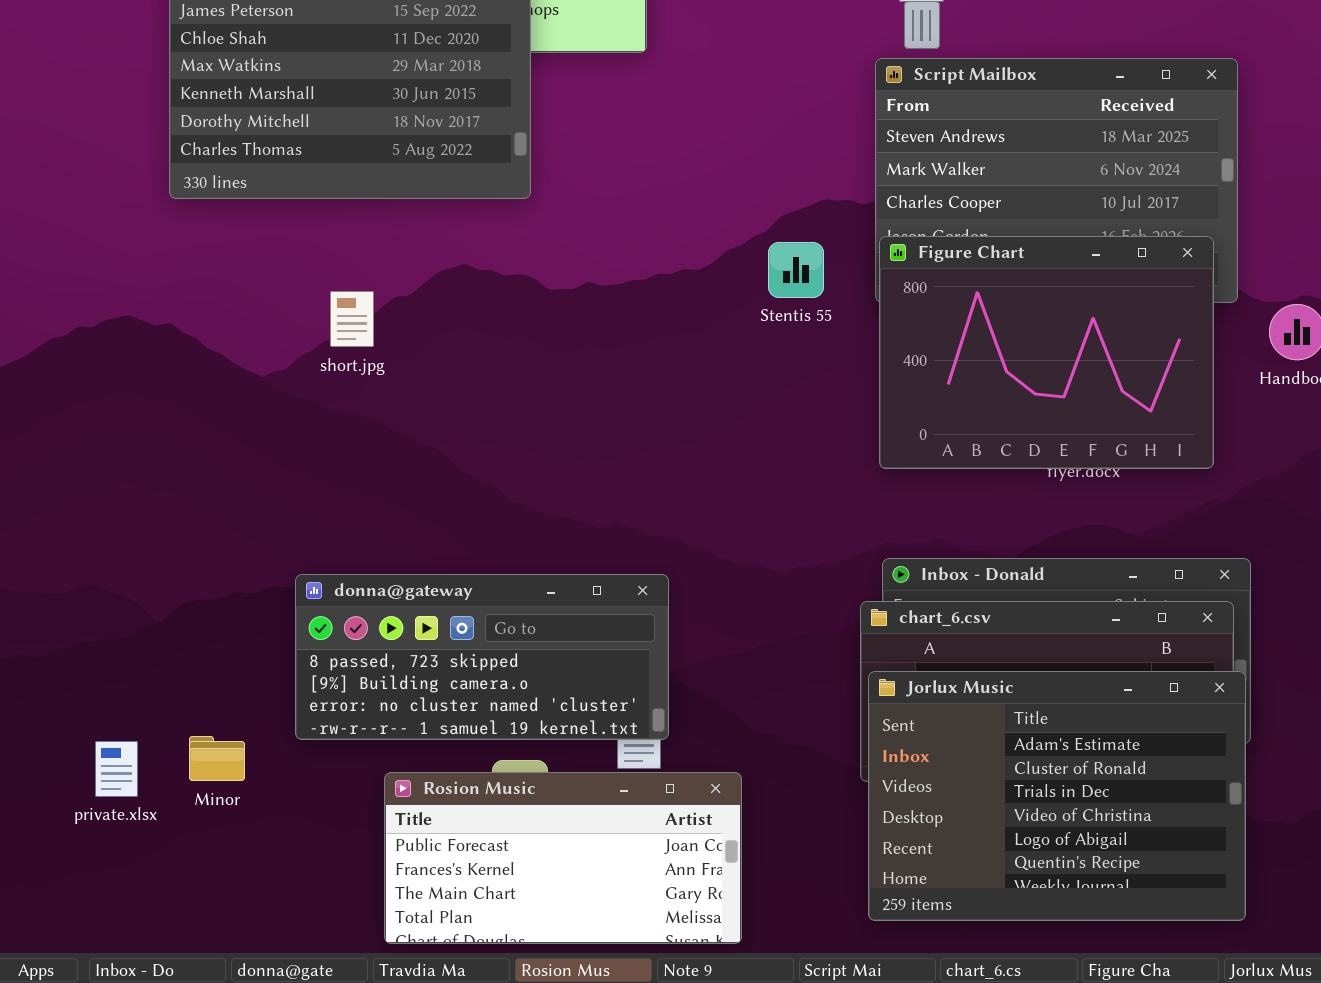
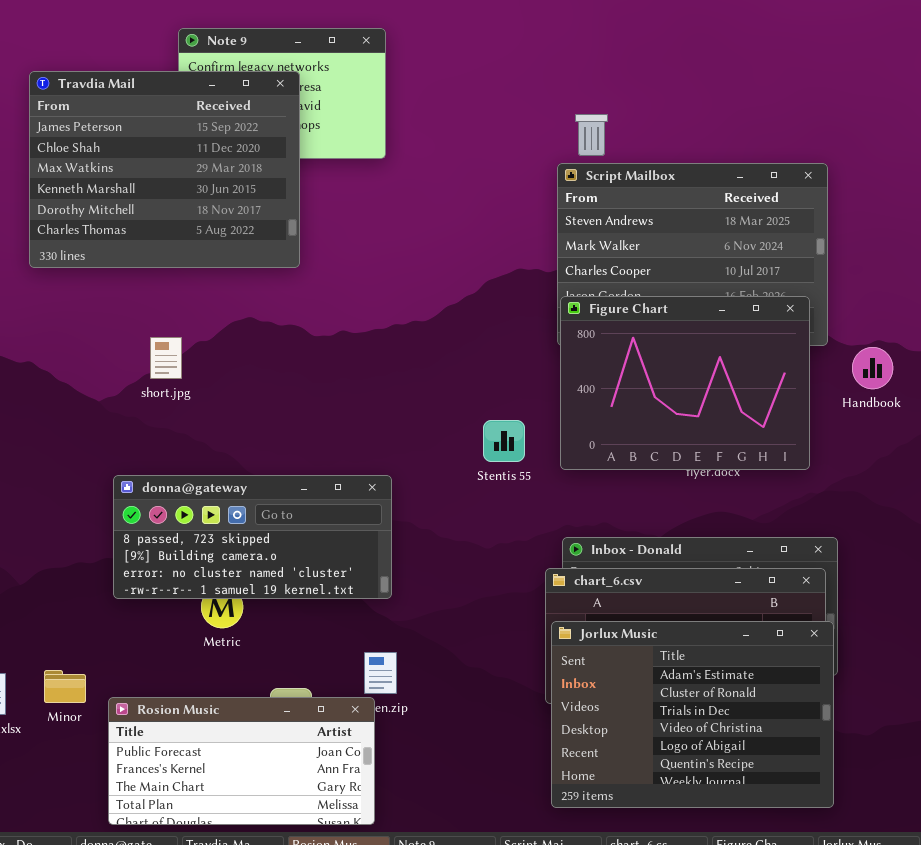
Stentis 55: [768,242,824,298] -> [483,420,525,462], moved
donna@gateway: [295,574,669,740] -> [113,475,392,599], moved
Rosion Music: [384,772,742,944] -> [108,697,375,825], moved

